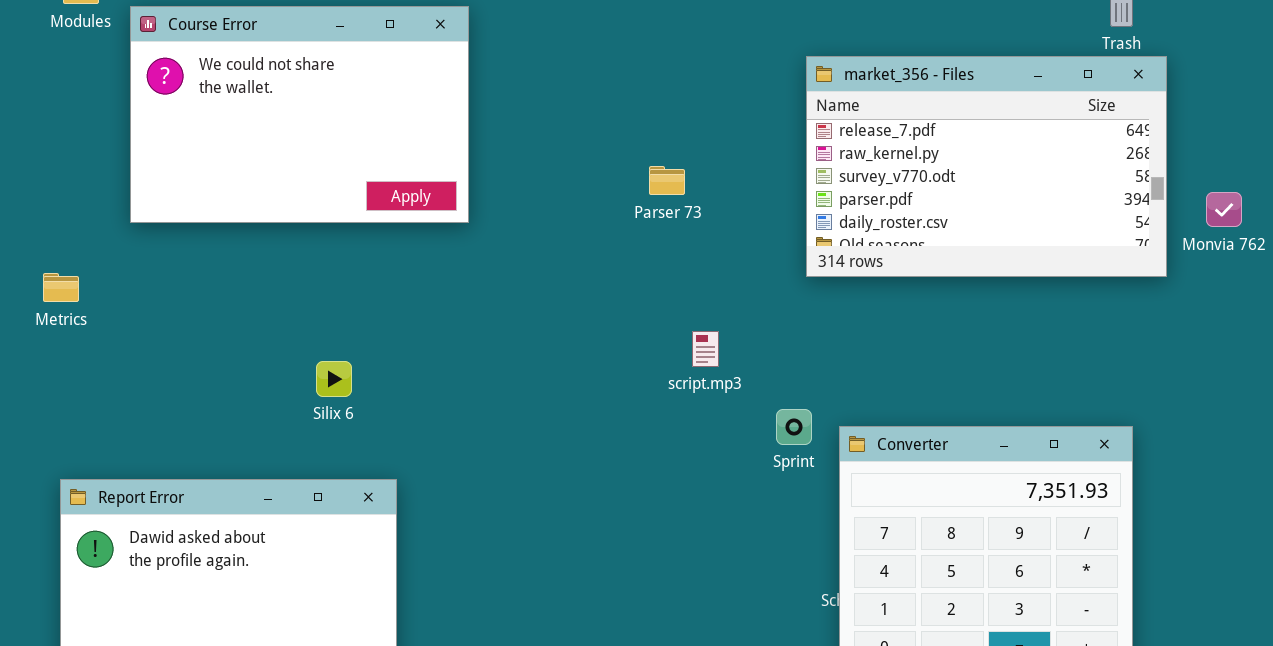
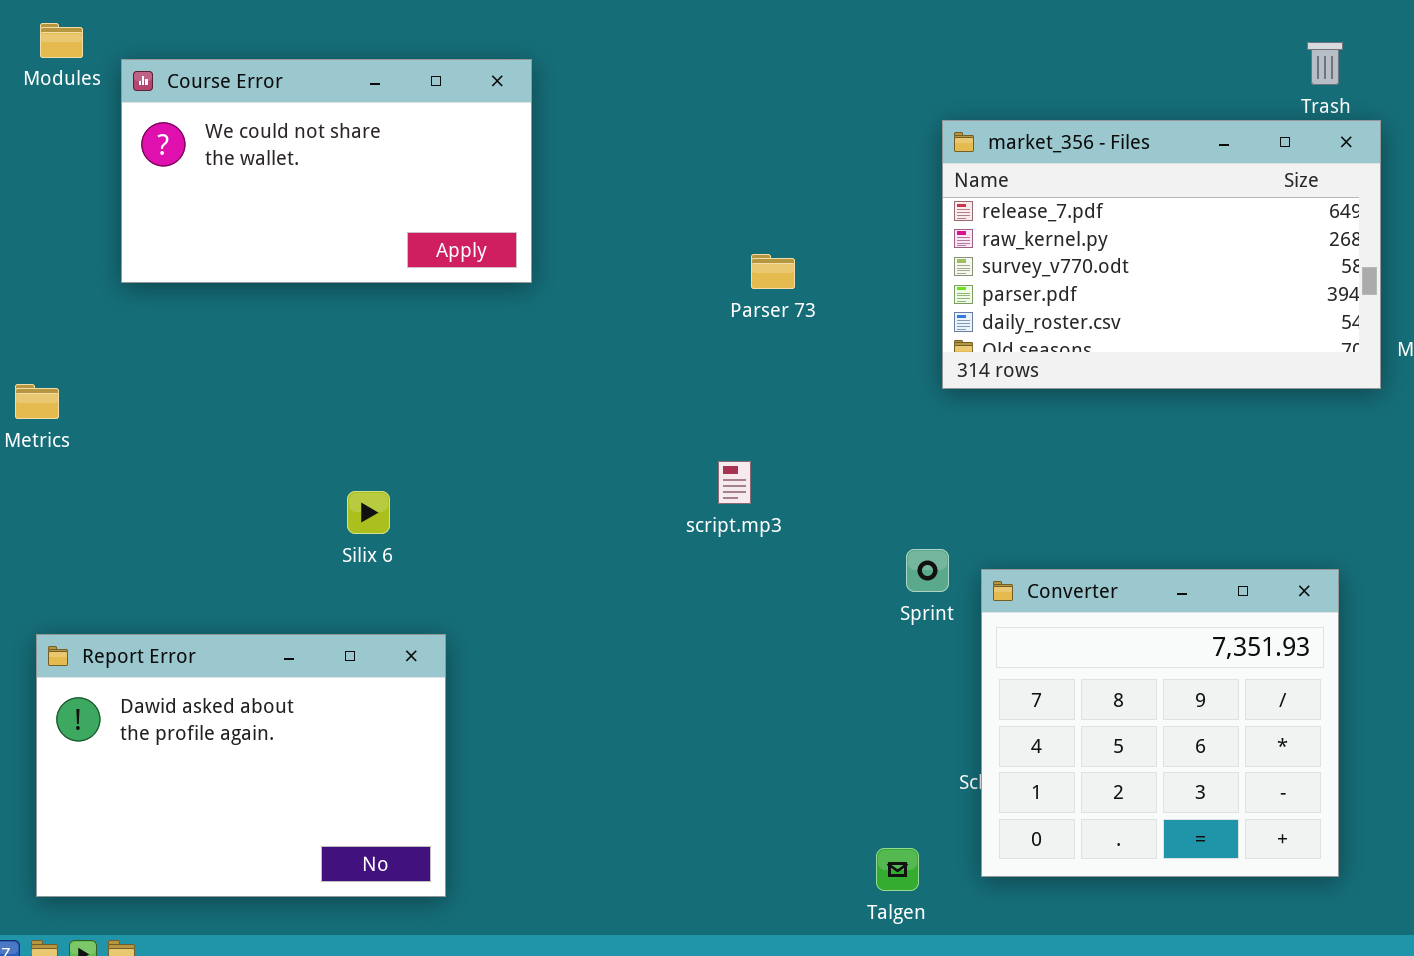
Course Error: [130,6,469,223] -> [121,59,532,283], resized
script.mp3: [692,331,719,367] -> [718,461,751,504], moved

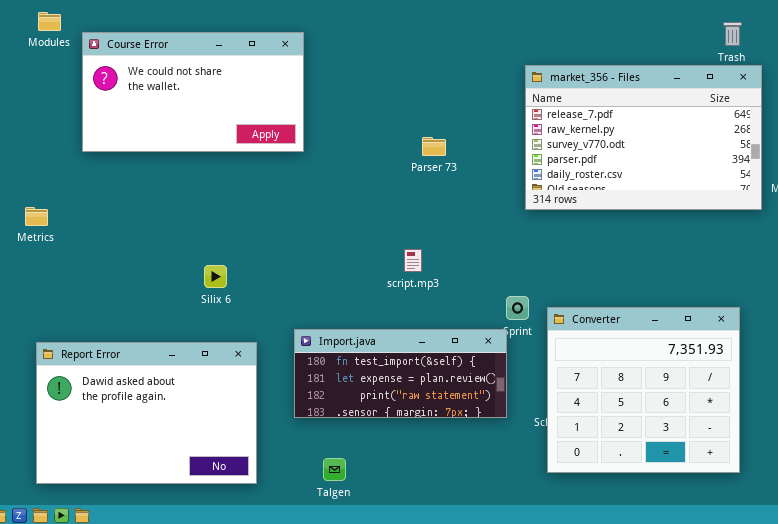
Import.java: none -> [294,329,507,418], opened
Talgen: [876,848,919,891] -> [323,458,346,481], moved

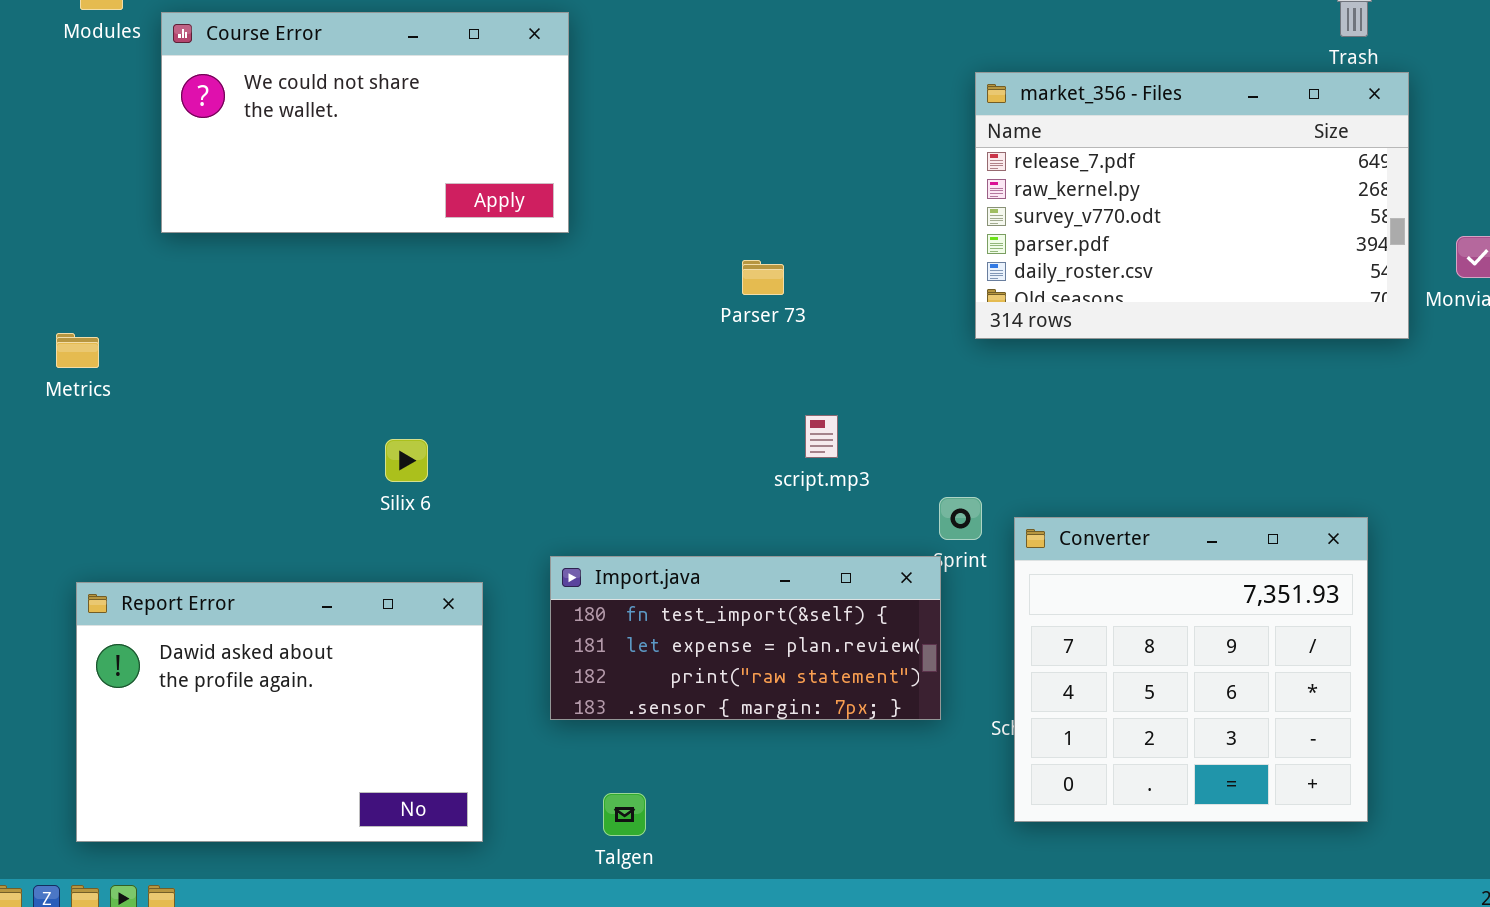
Parser 73: [422,137,446,156] -> [742,260,784,295], moved
script.mp3: [404,249,422,272] -> [805,415,838,458], moved

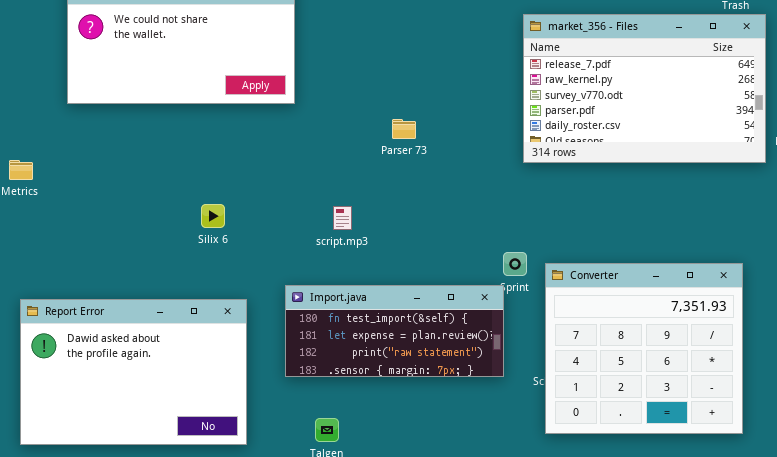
script.mp3: [805,415,838,458] -> [333,206,352,230], moved
Silix 6: [385,439,428,482] -> [201,204,225,228], moved

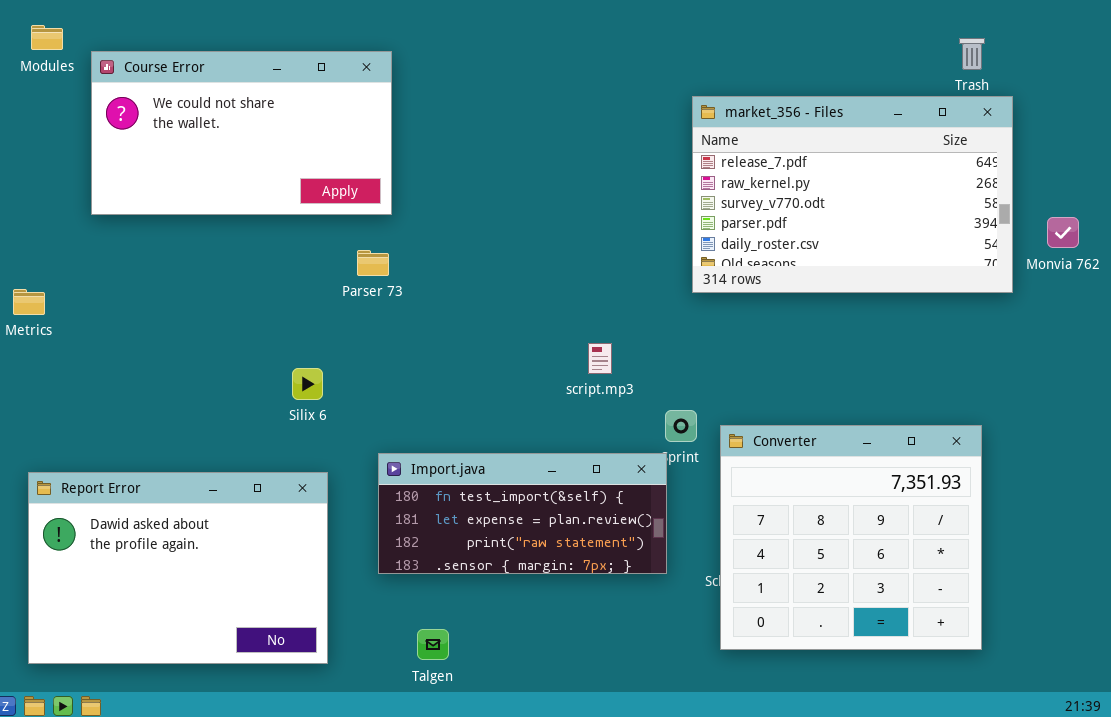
Parser 73: [392,119,416,139] -> [357,250,389,276], moved
Silix 6: [201,204,225,228] -> [292,368,323,400], moved
script.mp3: [333,206,352,230] -> [588,343,612,374], moved

